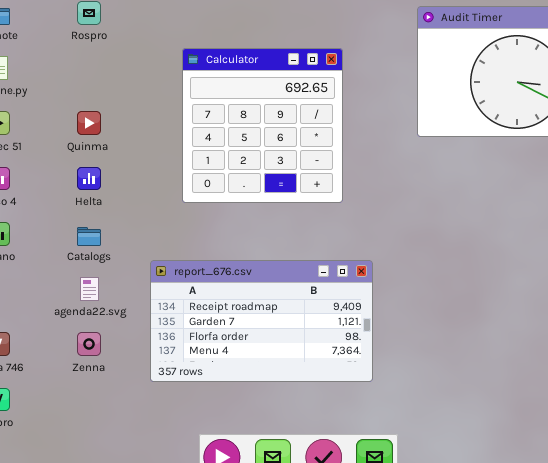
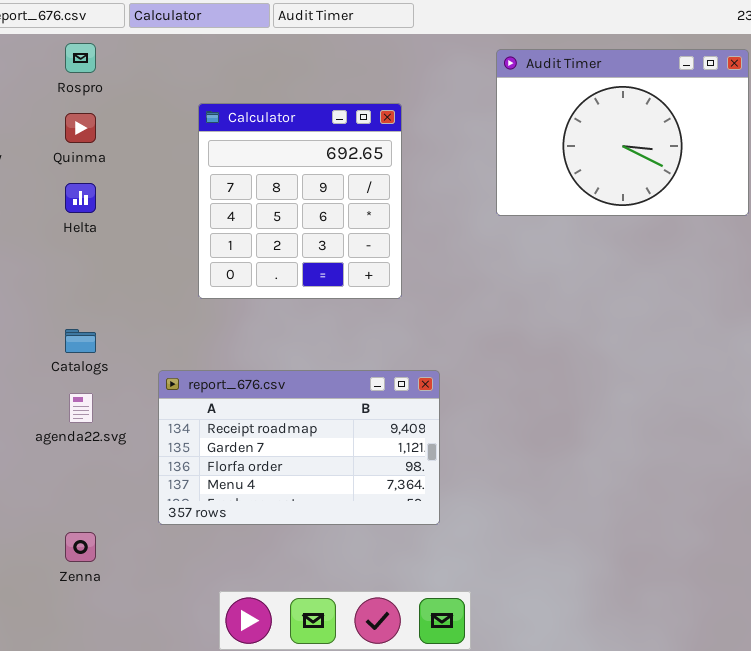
Quinma: [77,111,101,135] -> [65,113,96,143], moved
Helta: [77,167,101,190] -> [65,183,96,213], moved
Zenna: [77,332,101,356] -> [65,532,96,562], moved

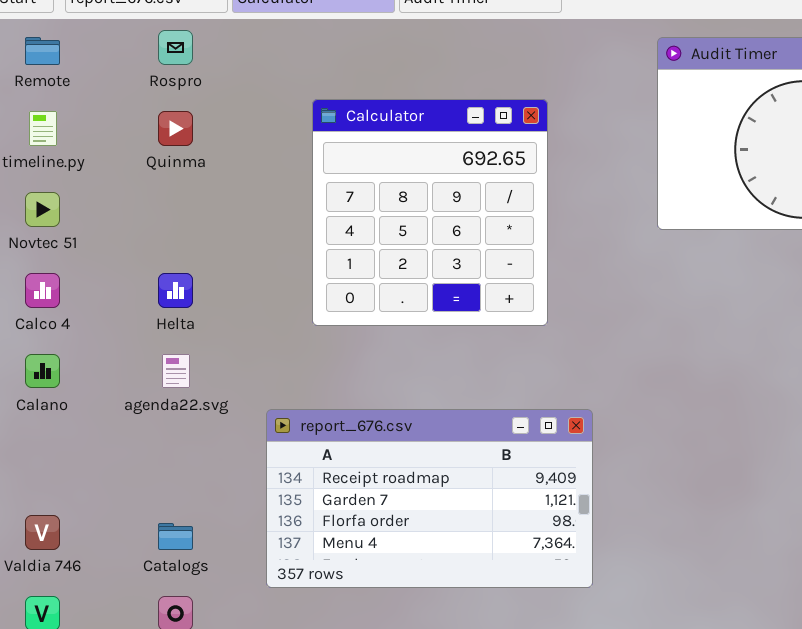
Helta: [65,183,96,213] -> [158,273,193,308], moved
Catalogs: [65,329,96,353] -> [158,523,193,550], moved
agenda22.svg: [69,393,93,423] -> [162,354,190,388], moved

